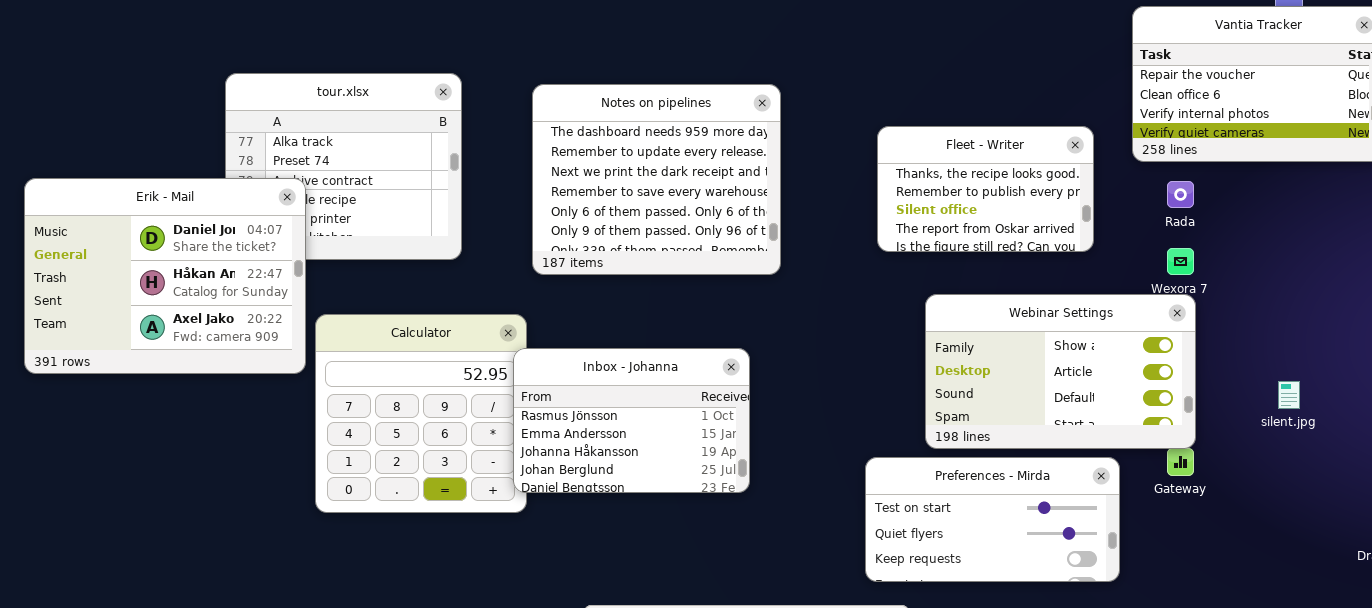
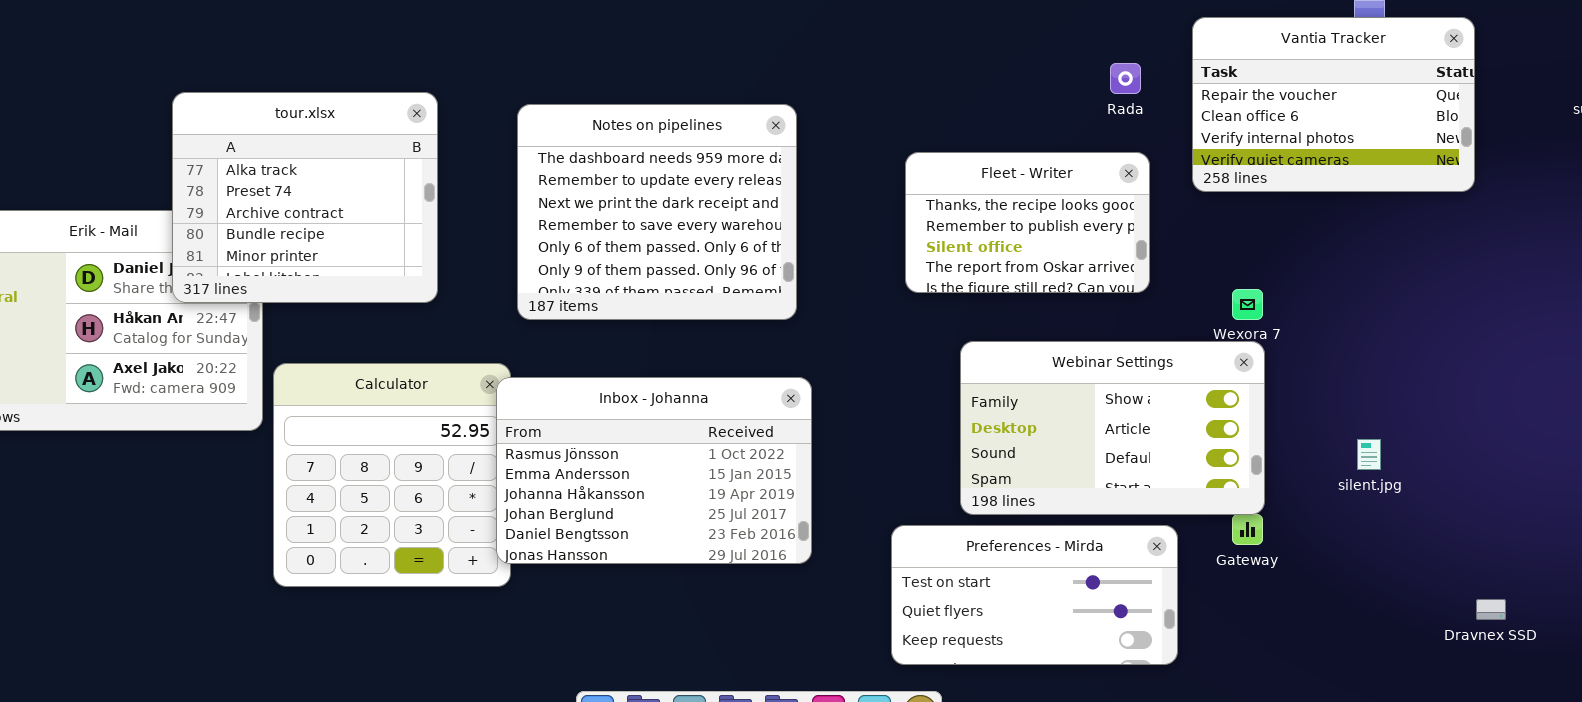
tour.xlsx: [225,73,462,260] -> [172,92,438,303], raised
Rada: [1167,181,1194,208] -> [1110,63,1141,94], moved
Inbox - Johanna: [513,348,750,493] -> [496,377,812,564], resized

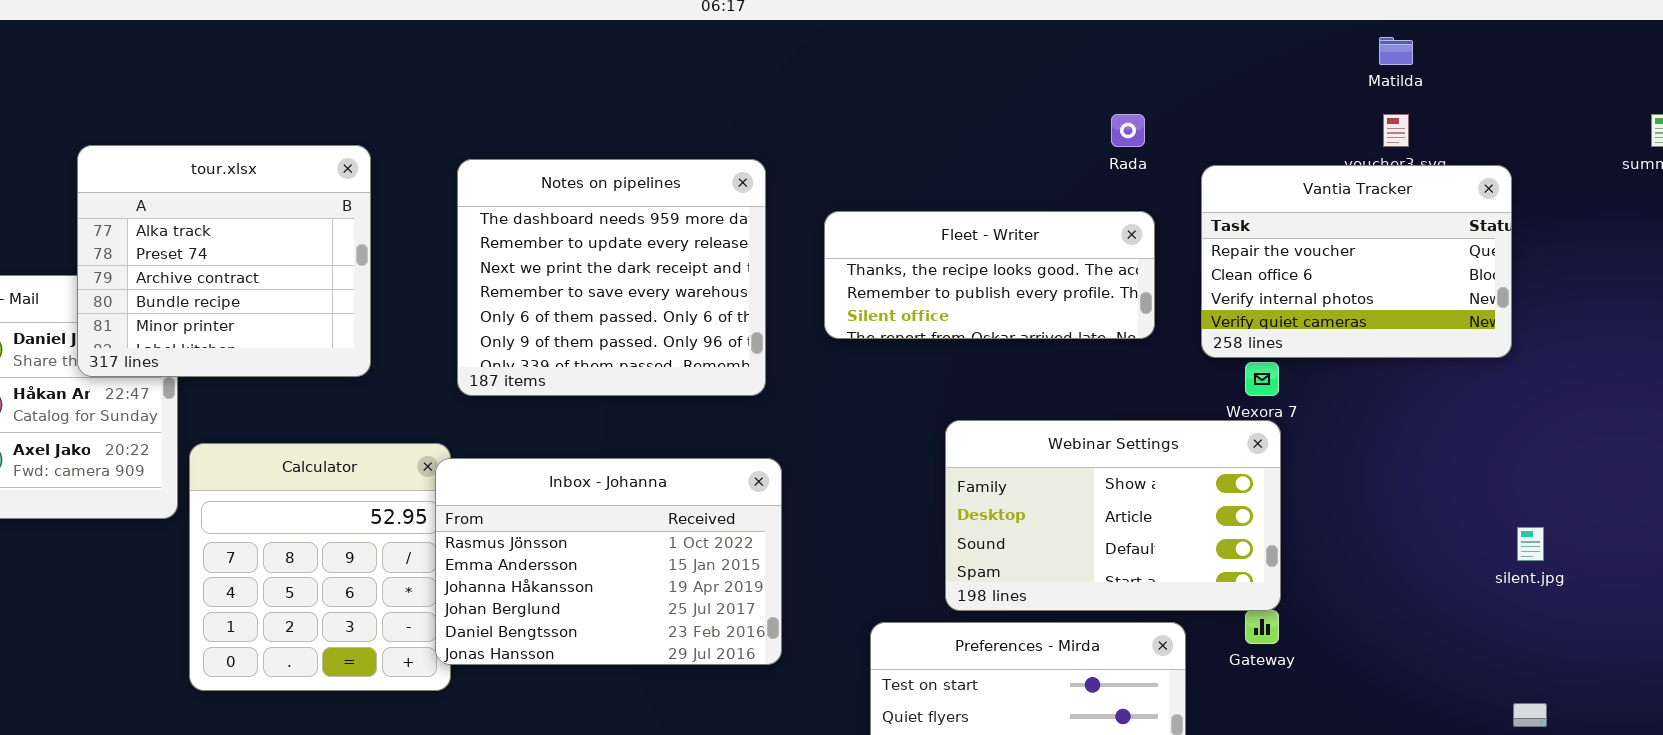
Vantia Tracker: [1192,17,1475,192] -> [1201,165,1512,358], moved
Fleet - Writer: [905,152,1150,293] -> [824,211,1155,339], resized
silent.jpg: [1357,439,1381,470] -> [1517,527,1544,561], moved

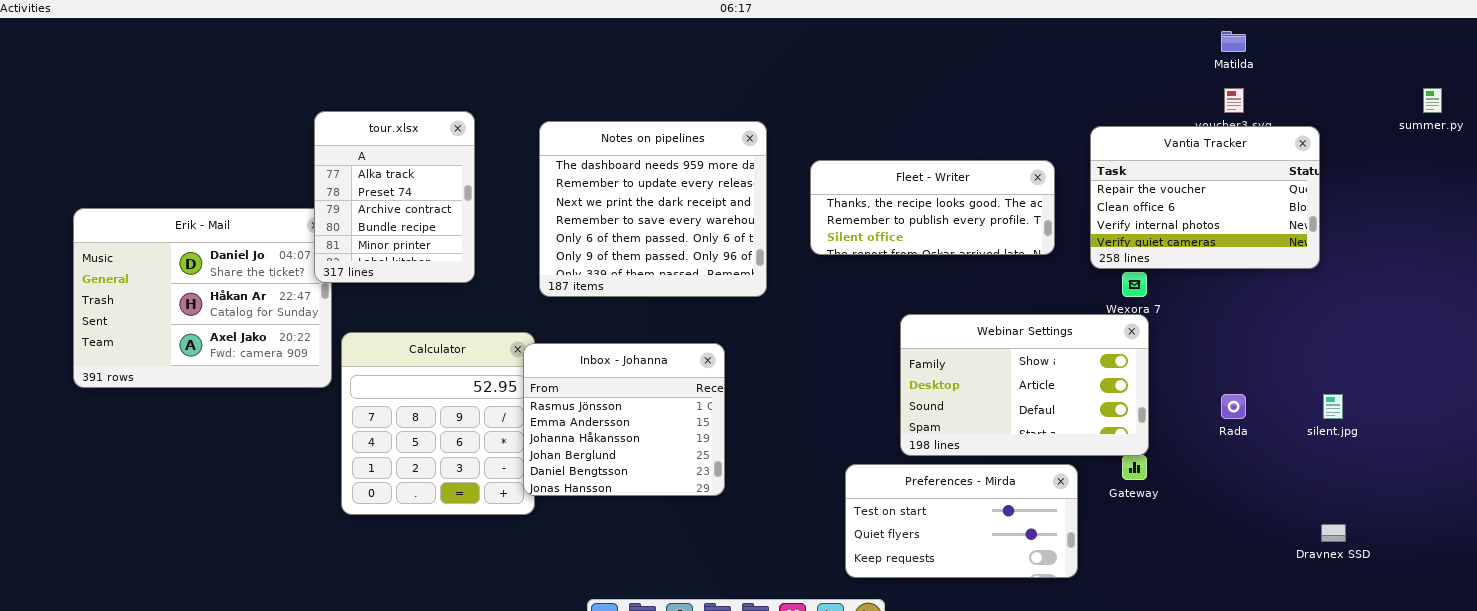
Rada: [1111,114,1145,147] -> [1221,394,1246,419], moved
tour.xlsx: [77,145,371,377] -> [314,111,475,283], resized
Inbox - Johanna: [435,458,782,665] -> [523,343,725,496], resized

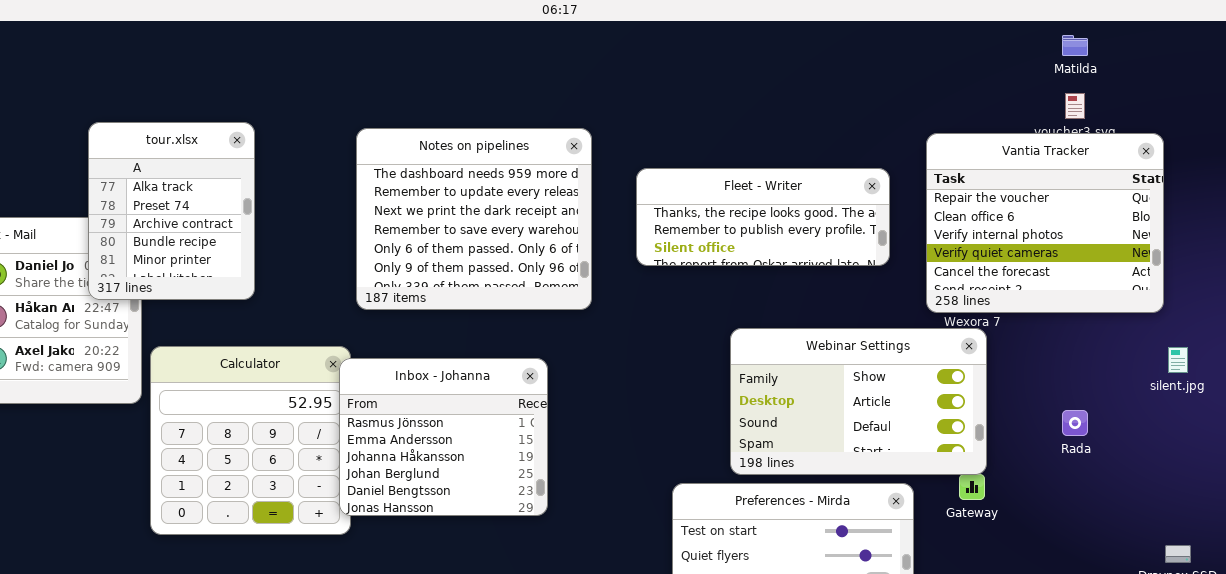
tour.xlsx: [314,111,475,283] -> [88,122,255,300], moved
Vantia Tracker: [1090,126,1320,269] -> [926,133,1164,313], resized
silent.jpg: [1323,394,1343,419] -> [1168,347,1188,373], moved

